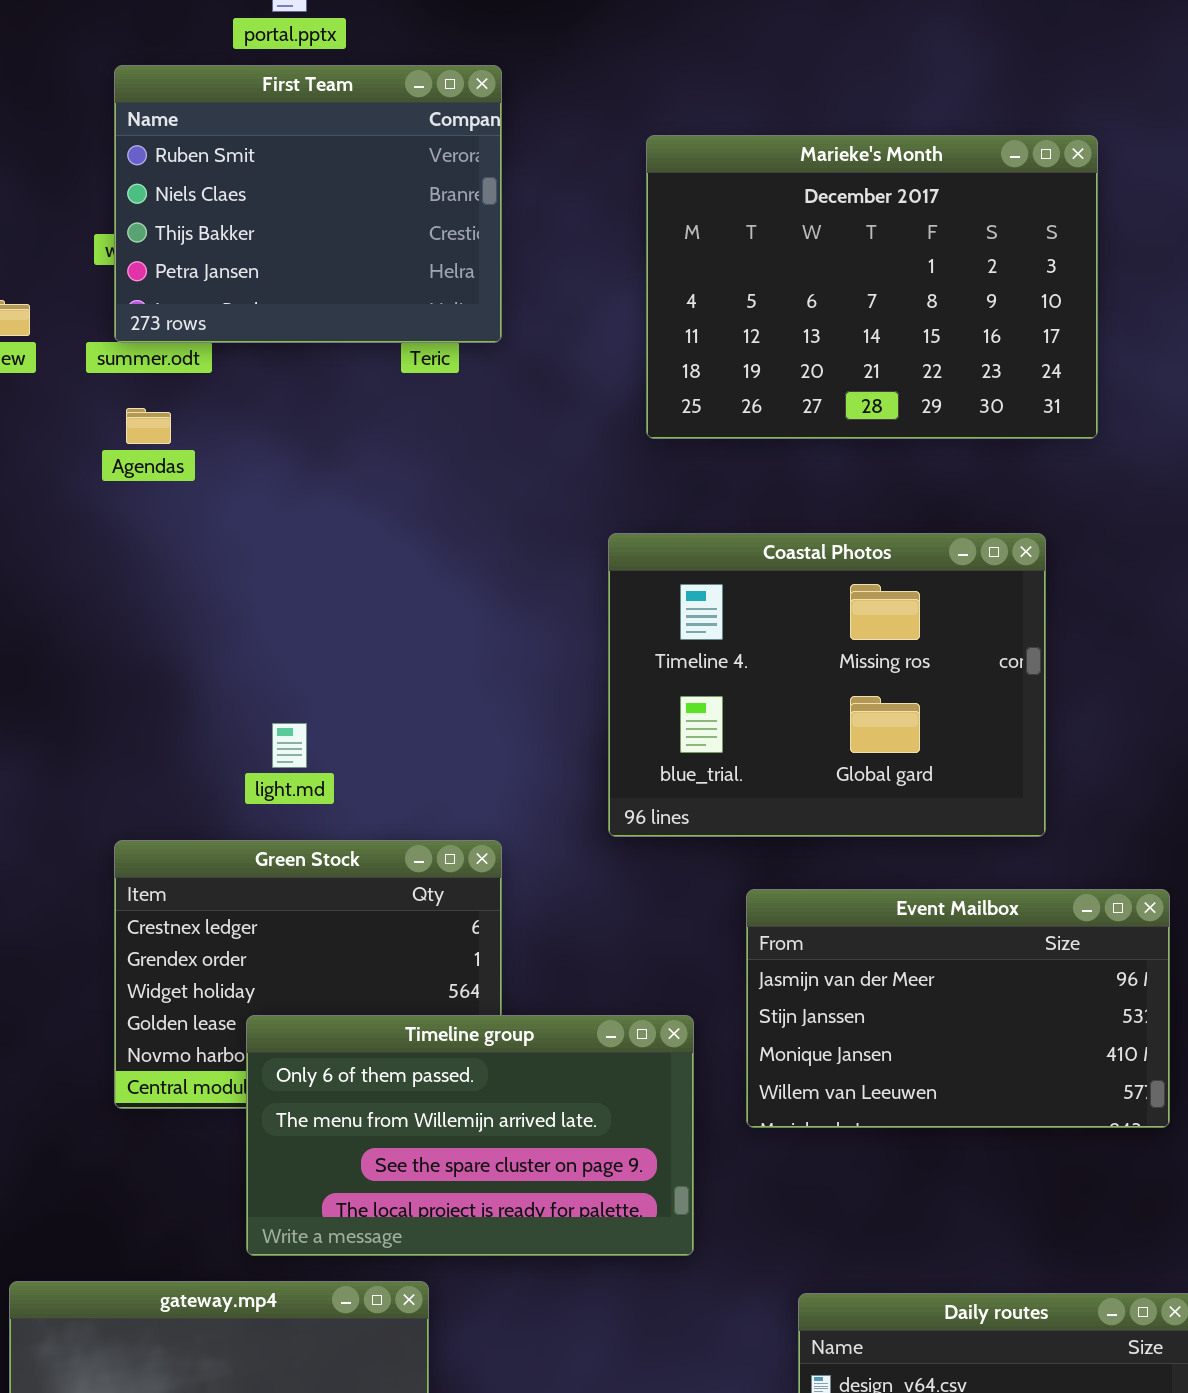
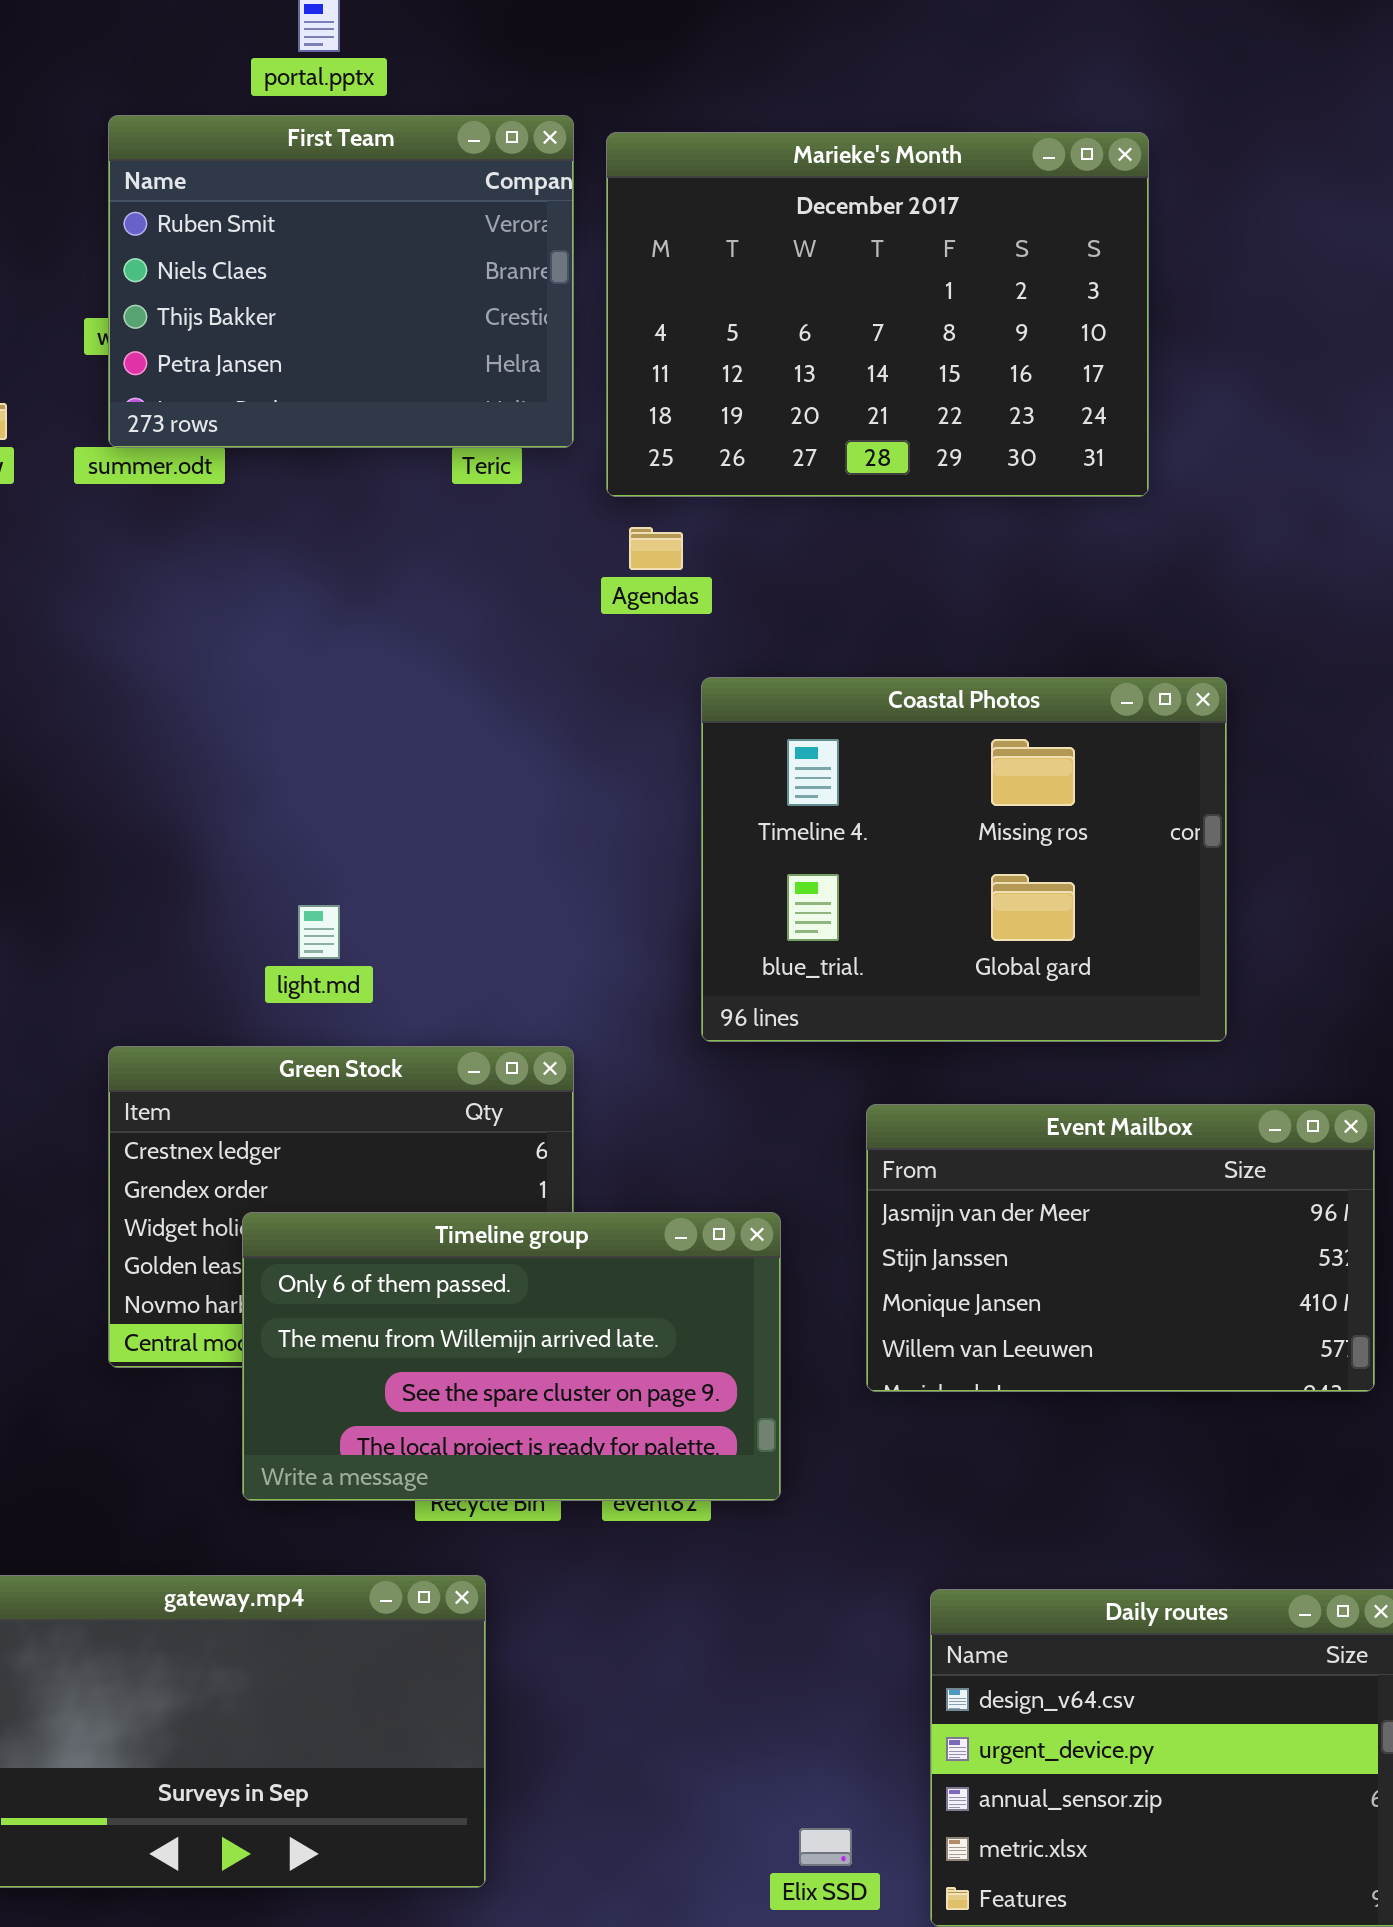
Marieke's Month: [646,135,1098,439] -> [606,132,1149,497], moved
Agendas: [126,408,171,444] -> [629,527,683,570], moved
Timeline group: [246,1015,694,1256] -> [242,1212,781,1501], moved

